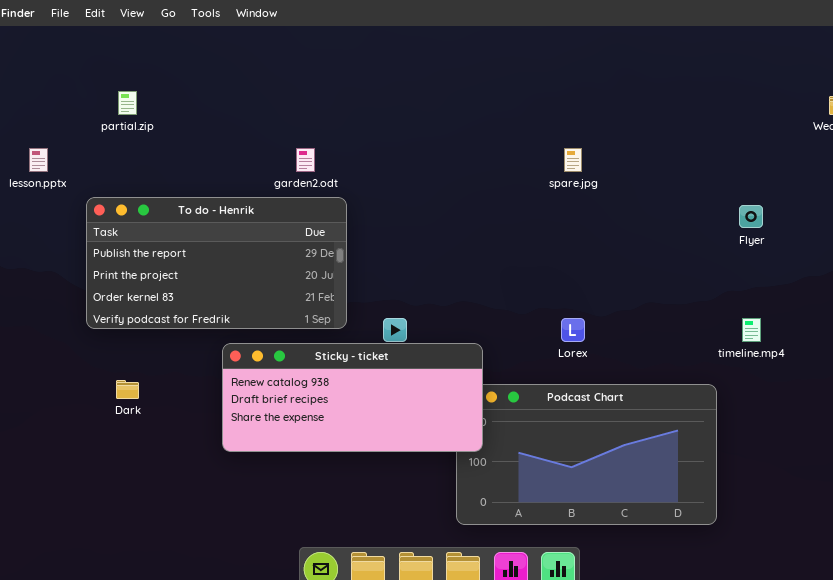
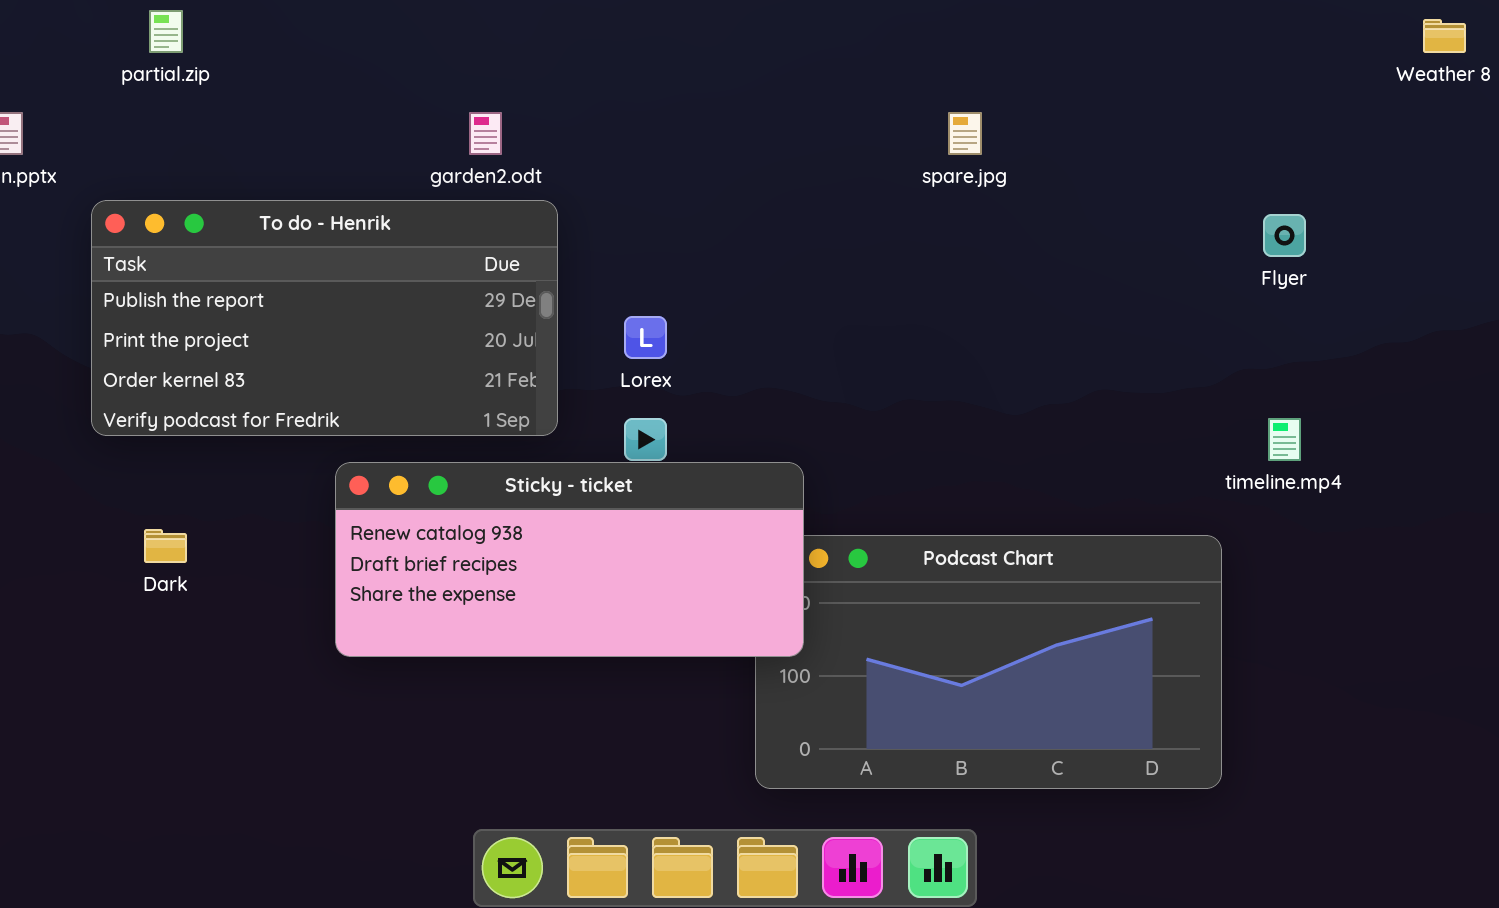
Lorex: [561,318,585,342] -> [624,316,667,359], moved

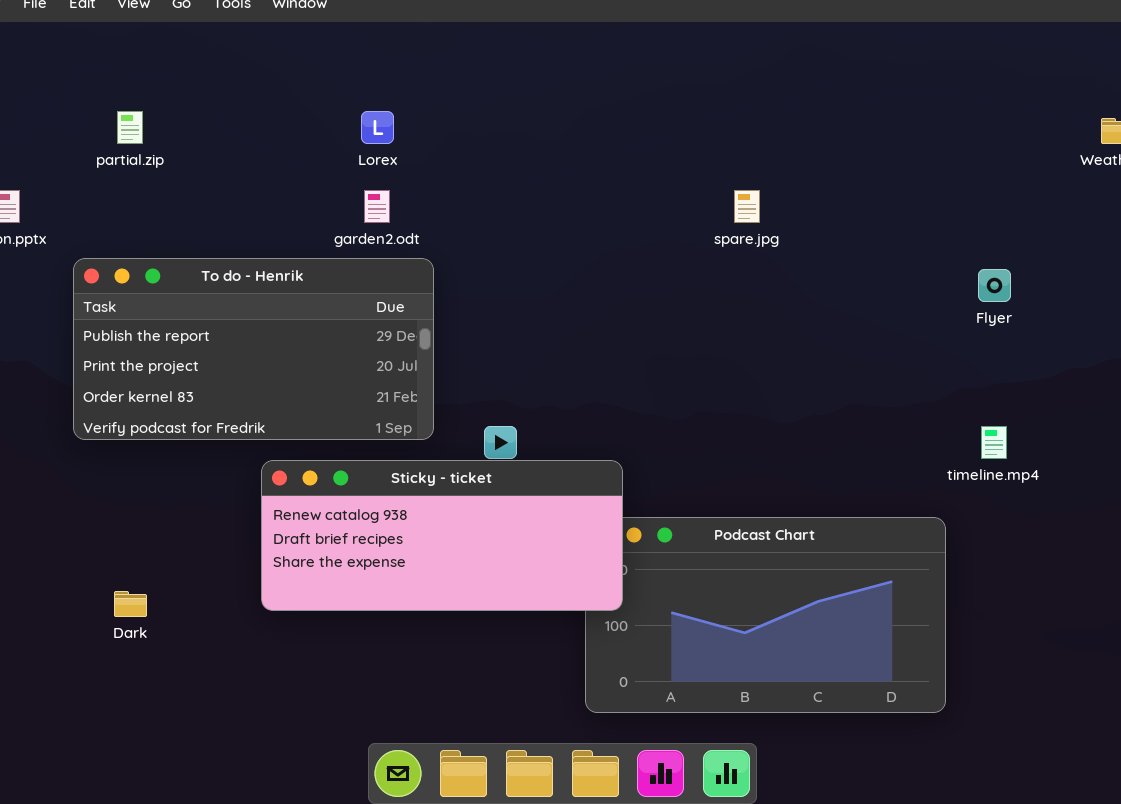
Lorex: [624,316,667,359] -> [361,111,394,144], moved
Dark: [144,529,187,563] -> [114,591,147,617], moved

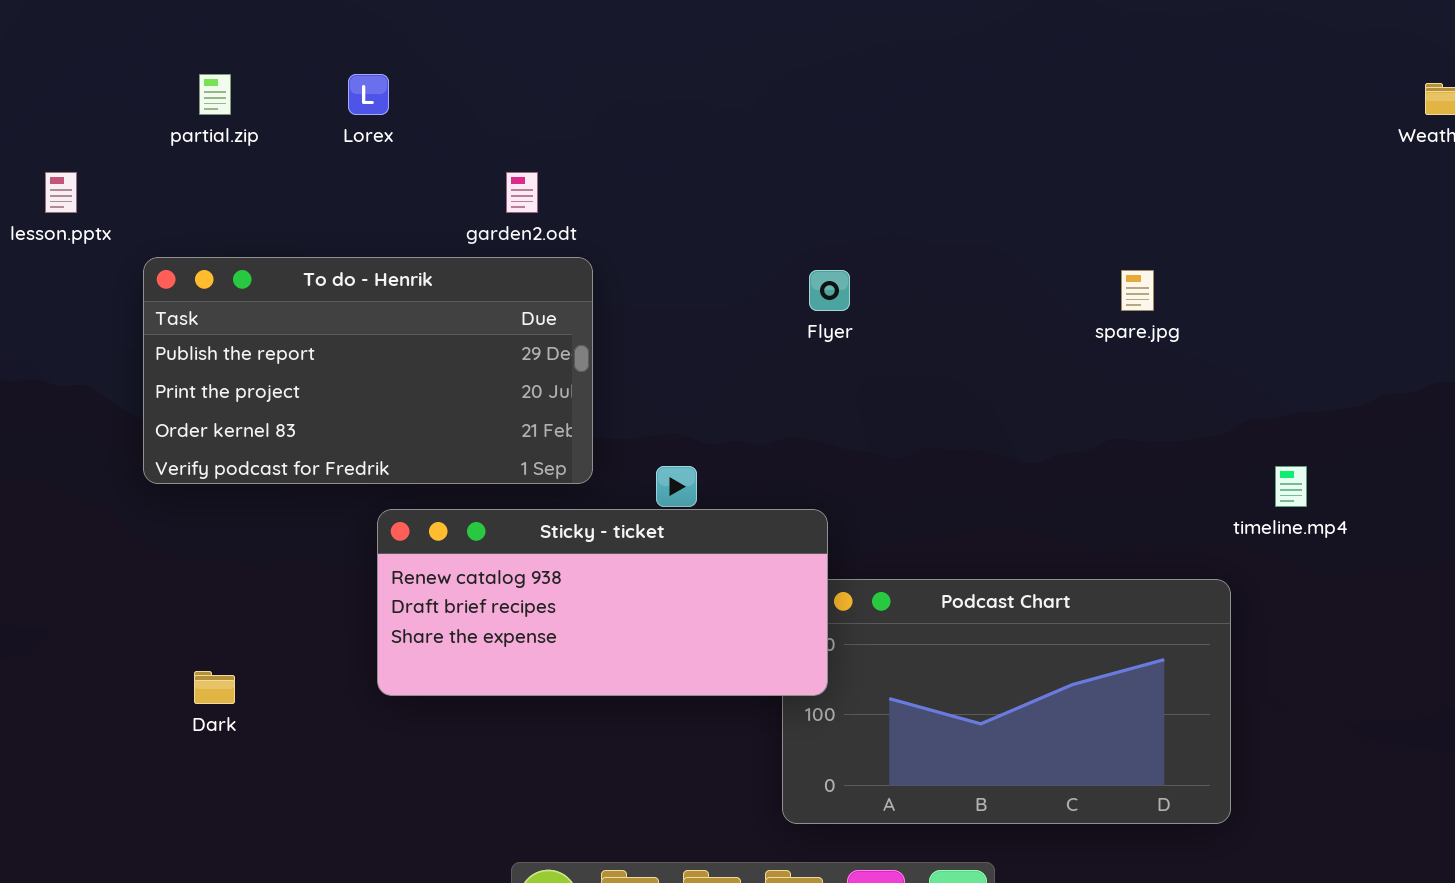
Lorex: [361,111,394,144] -> [348,74,389,115], moved
spare.jpg: [734,190,760,223] -> [1121,270,1154,311], moved
Flyer: [978,269,1011,302] -> [809,270,850,311], moved

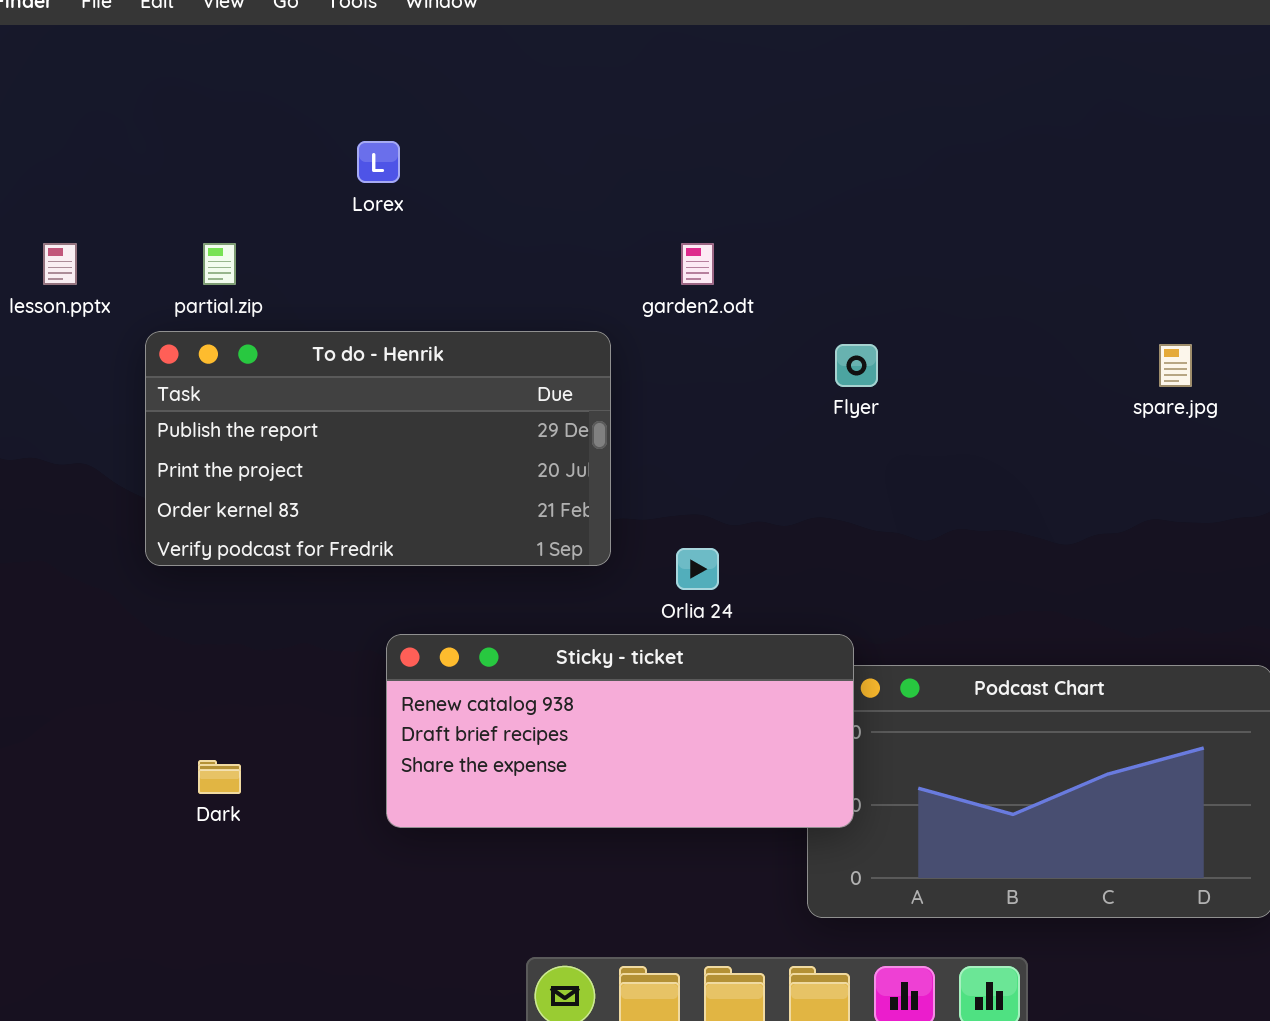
partial.zip: [199,74,231,115] -> [203,243,236,285], moved
garden2.odt: [506,172,538,213] -> [681,243,714,285], moved
Sticky - ticket: [377,509,828,696] -> [386,634,854,828], moved

